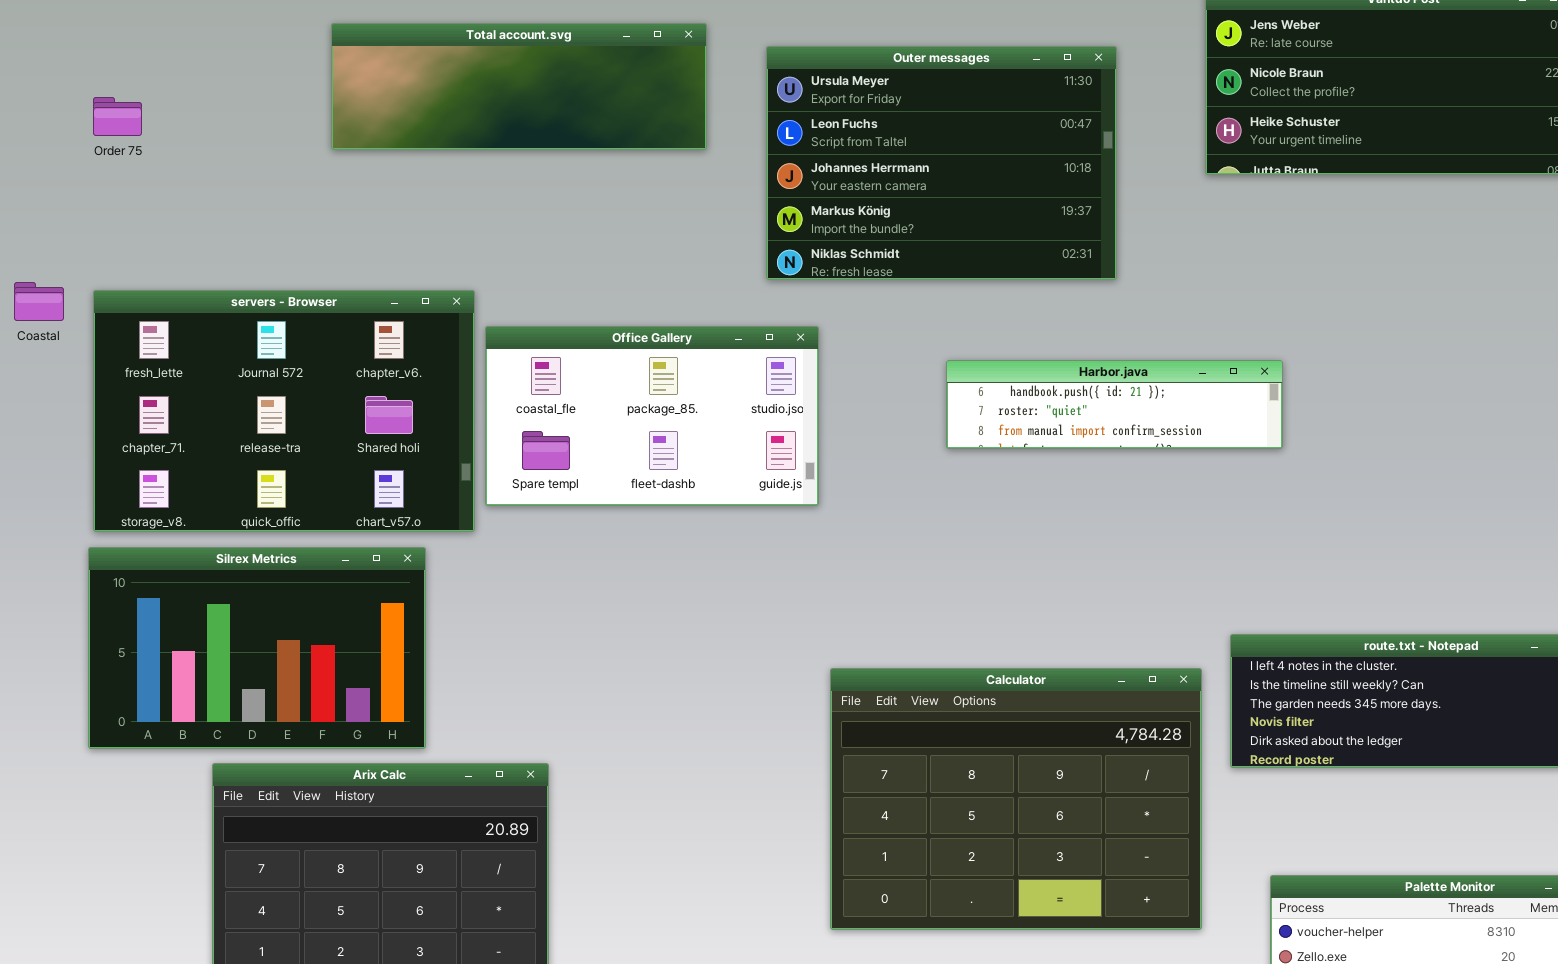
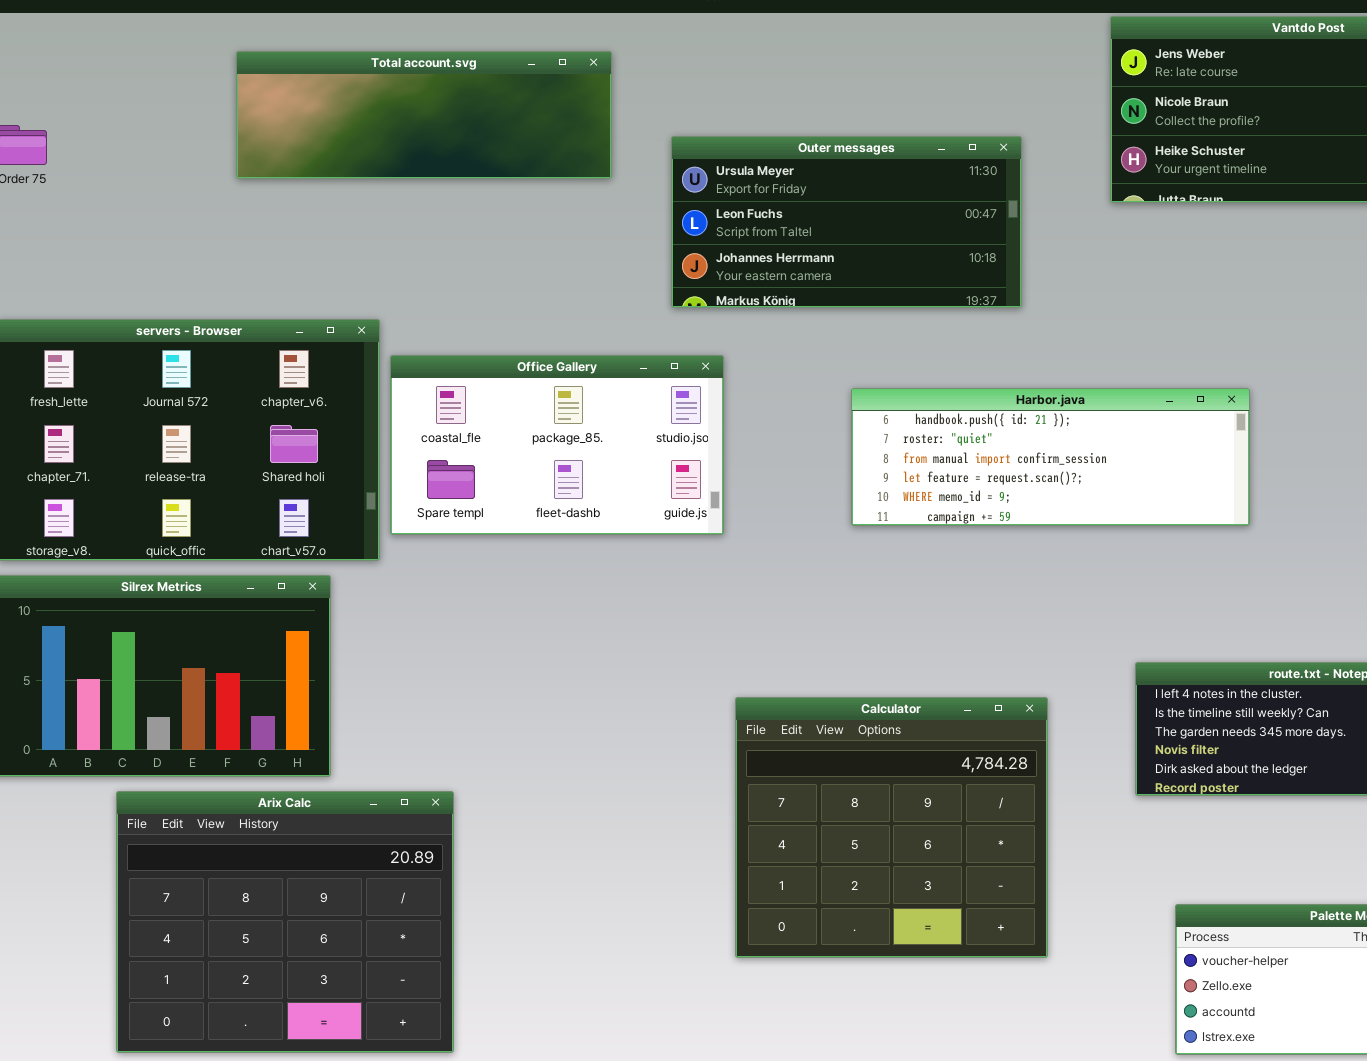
Outer messages: [766,46,1117,280] -> [671,136,1022,308], resized
Harbor.java: [946,360,1283,449] -> [851,388,1250,526], resized
Calculator: [830,668,1202,930] -> [735,697,1048,958], resized

